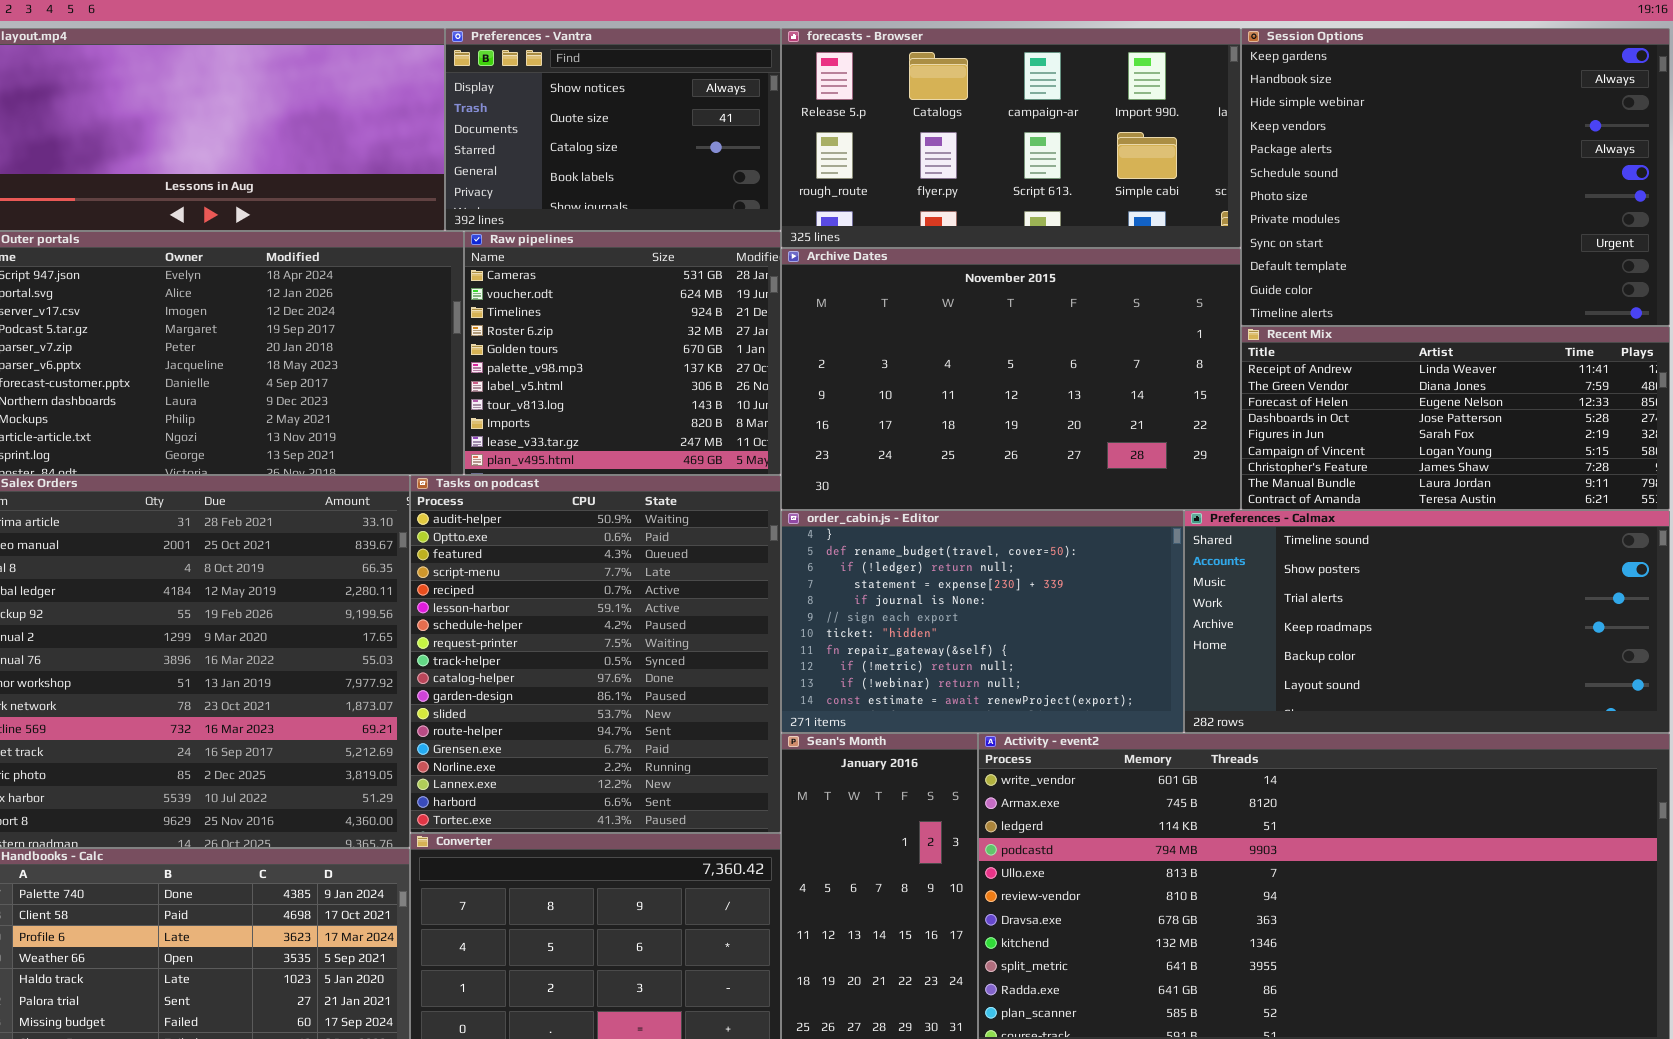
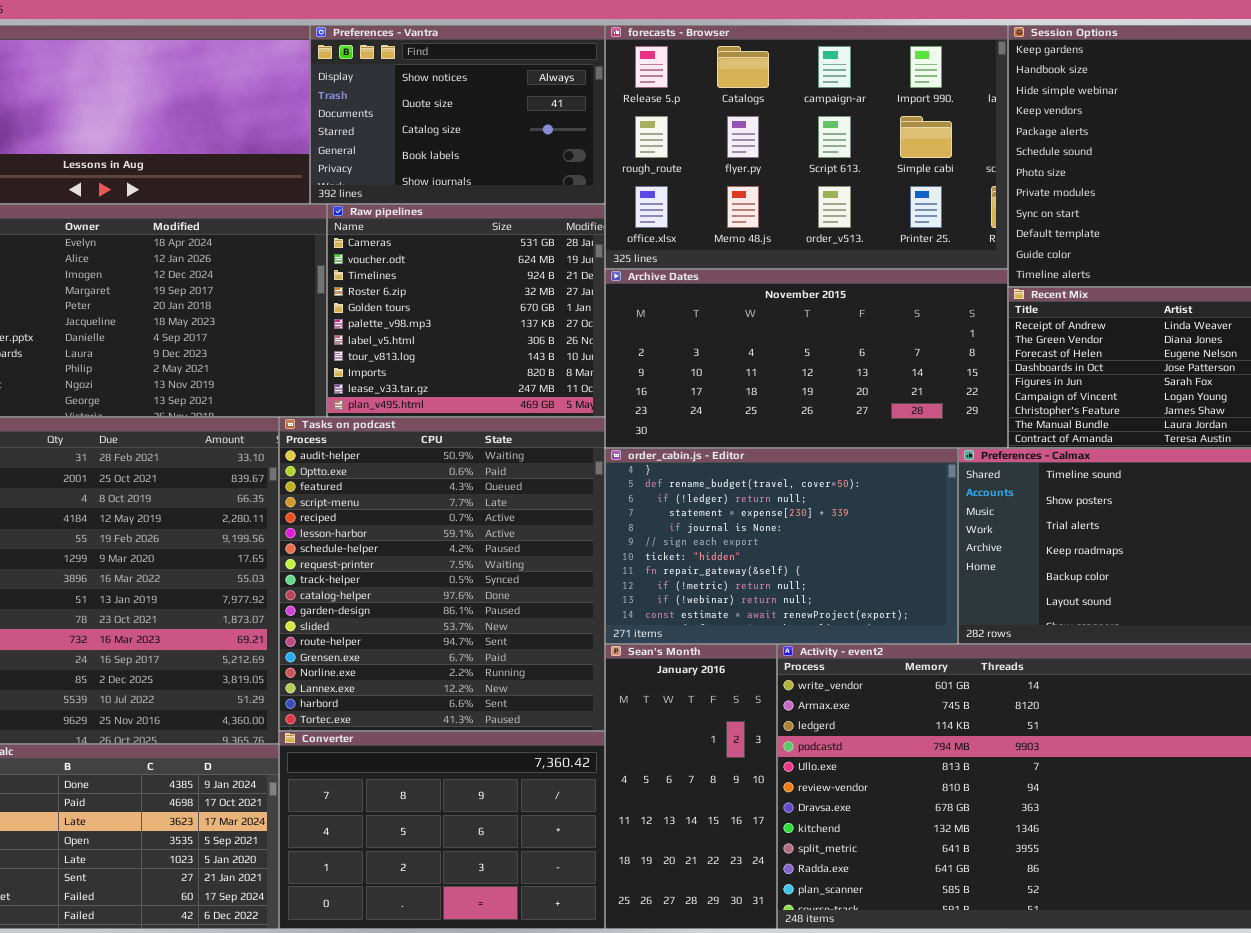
forecasts - Browser: [781,28,1241,248] -> [605,25,1008,269], resized
Archive Dates: [781,248,1241,510] -> [605,269,1008,448], resized

